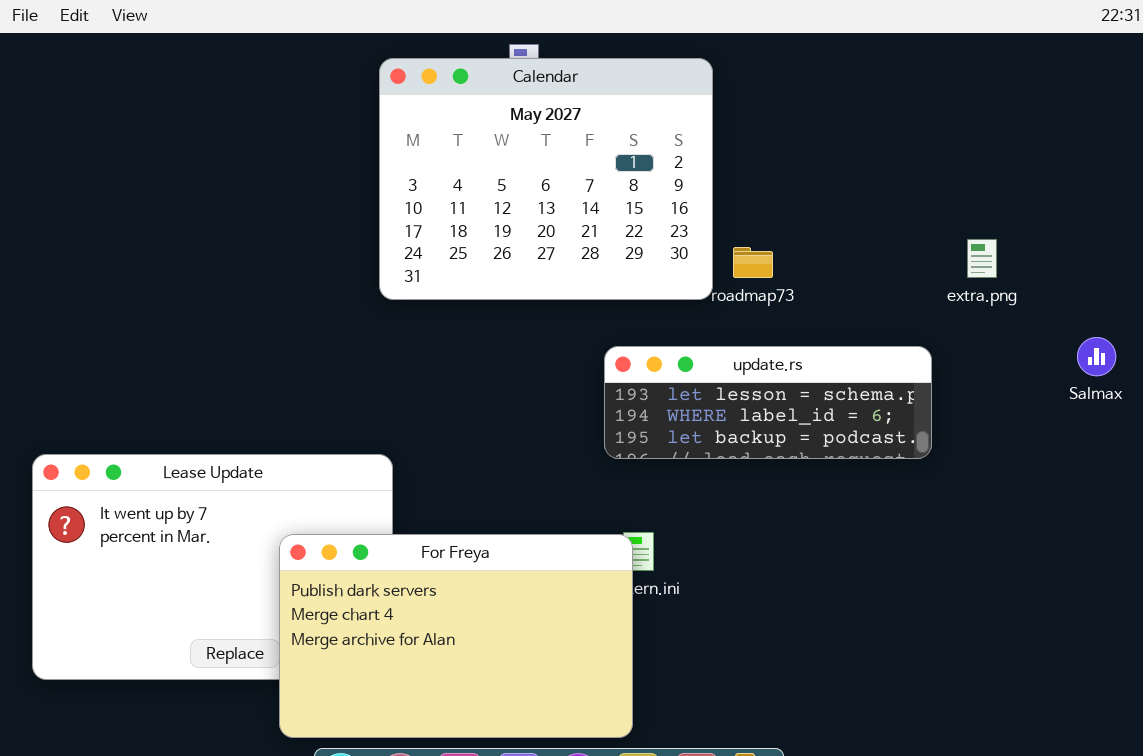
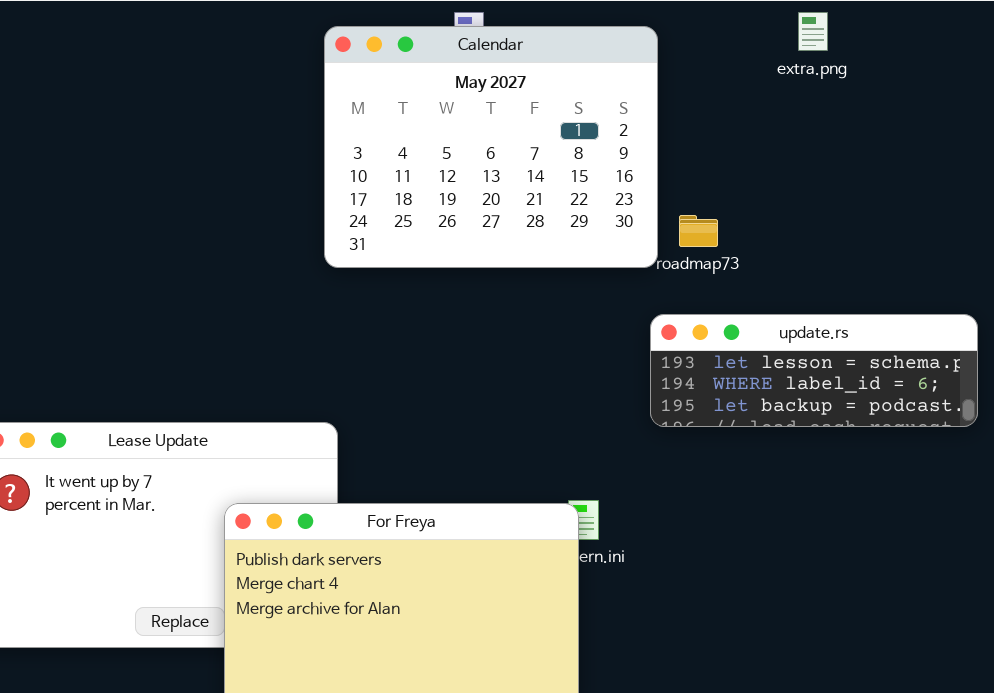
extra.png: [967,239,997,278] -> [798,12,828,51], moved
update.rs: [604,346,932,459] -> [650,314,978,427], moved

